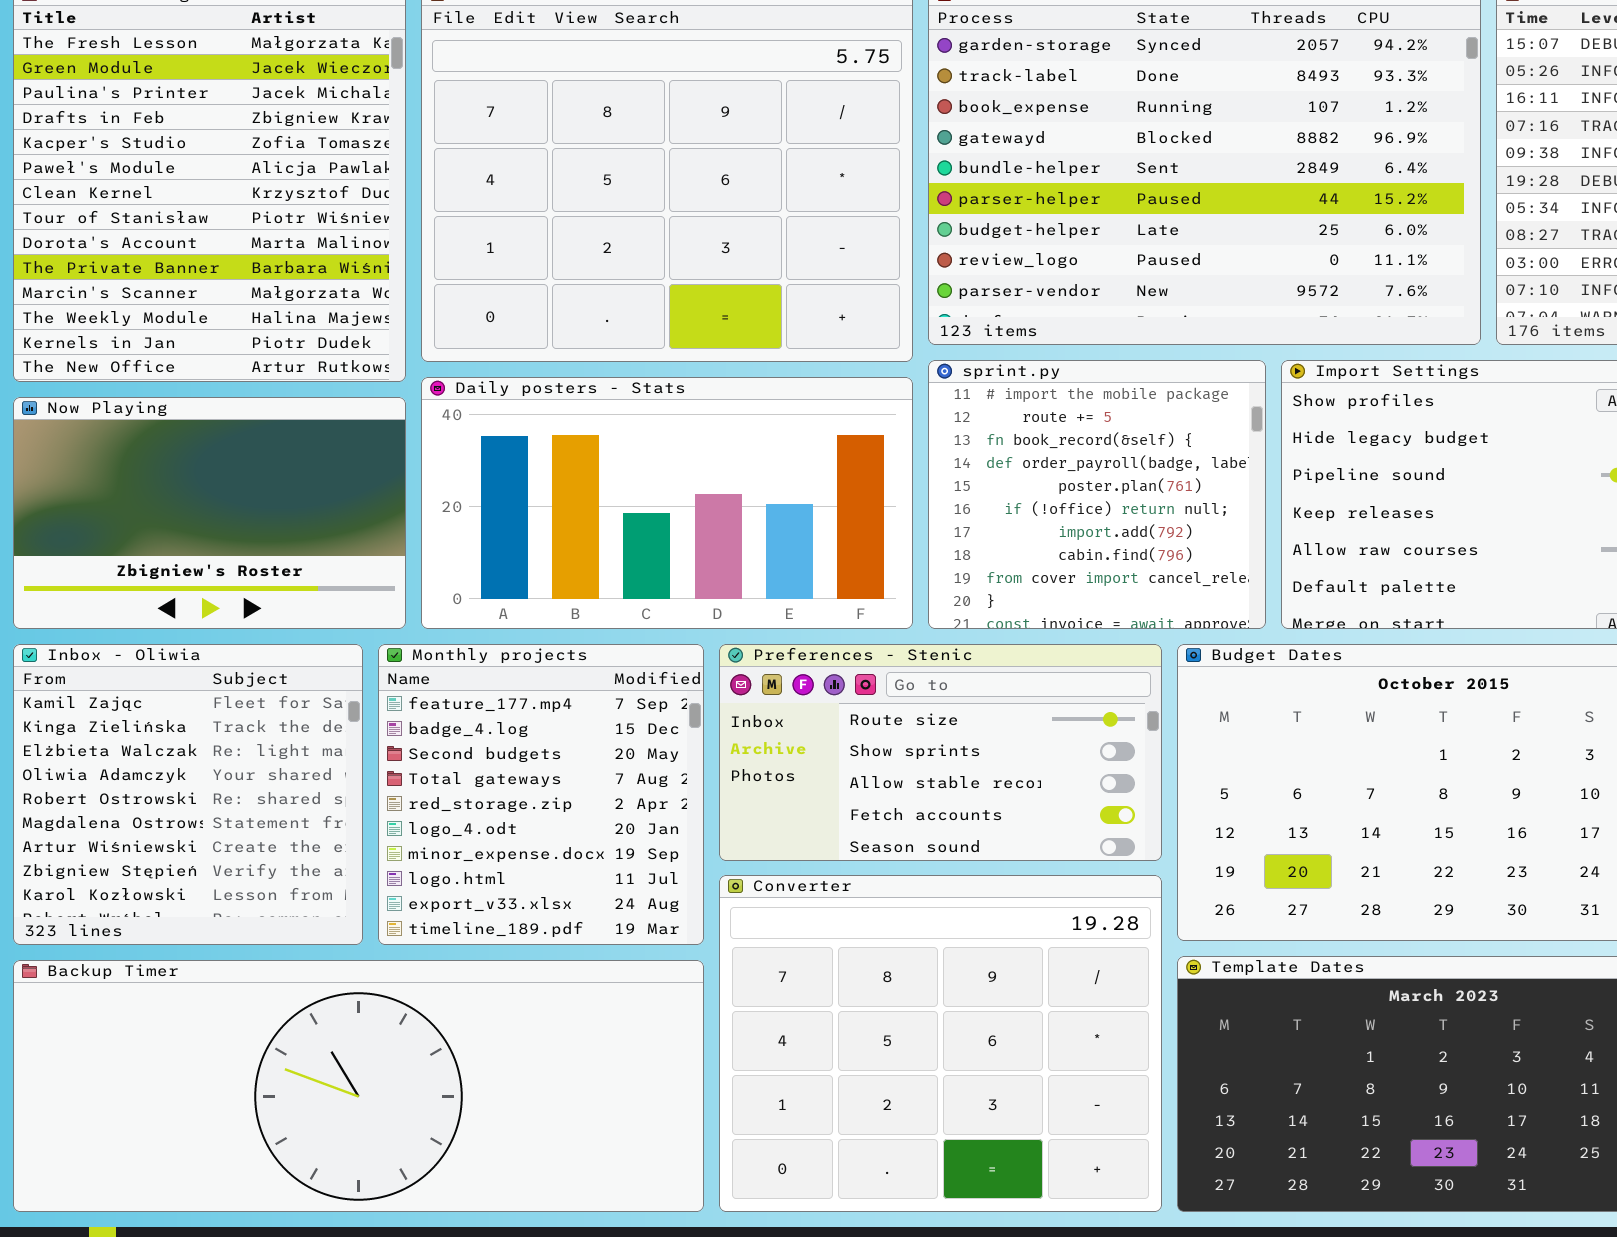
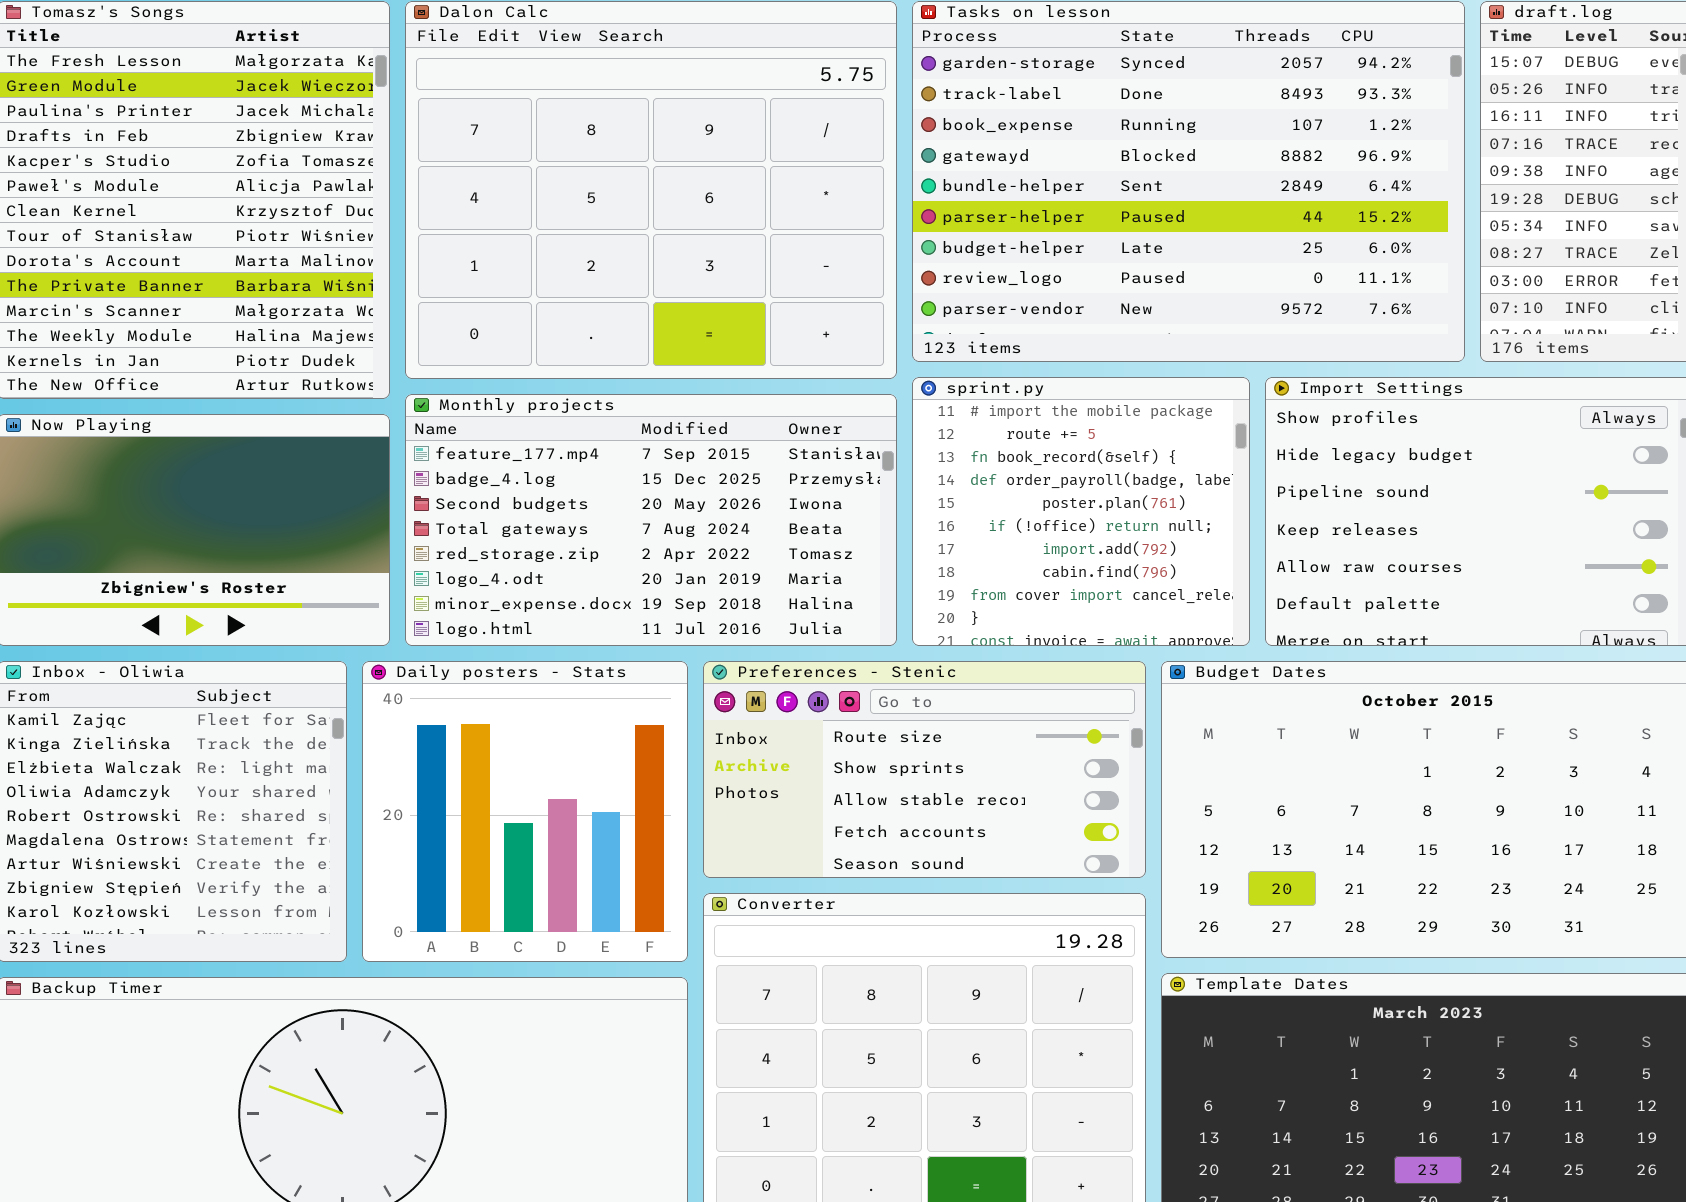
Daily posters - Stats: [421,377,913,629] -> [362,661,688,962], moved, resized
Monthly projects: [378,644,704,945] -> [405,394,897,646], moved, resized

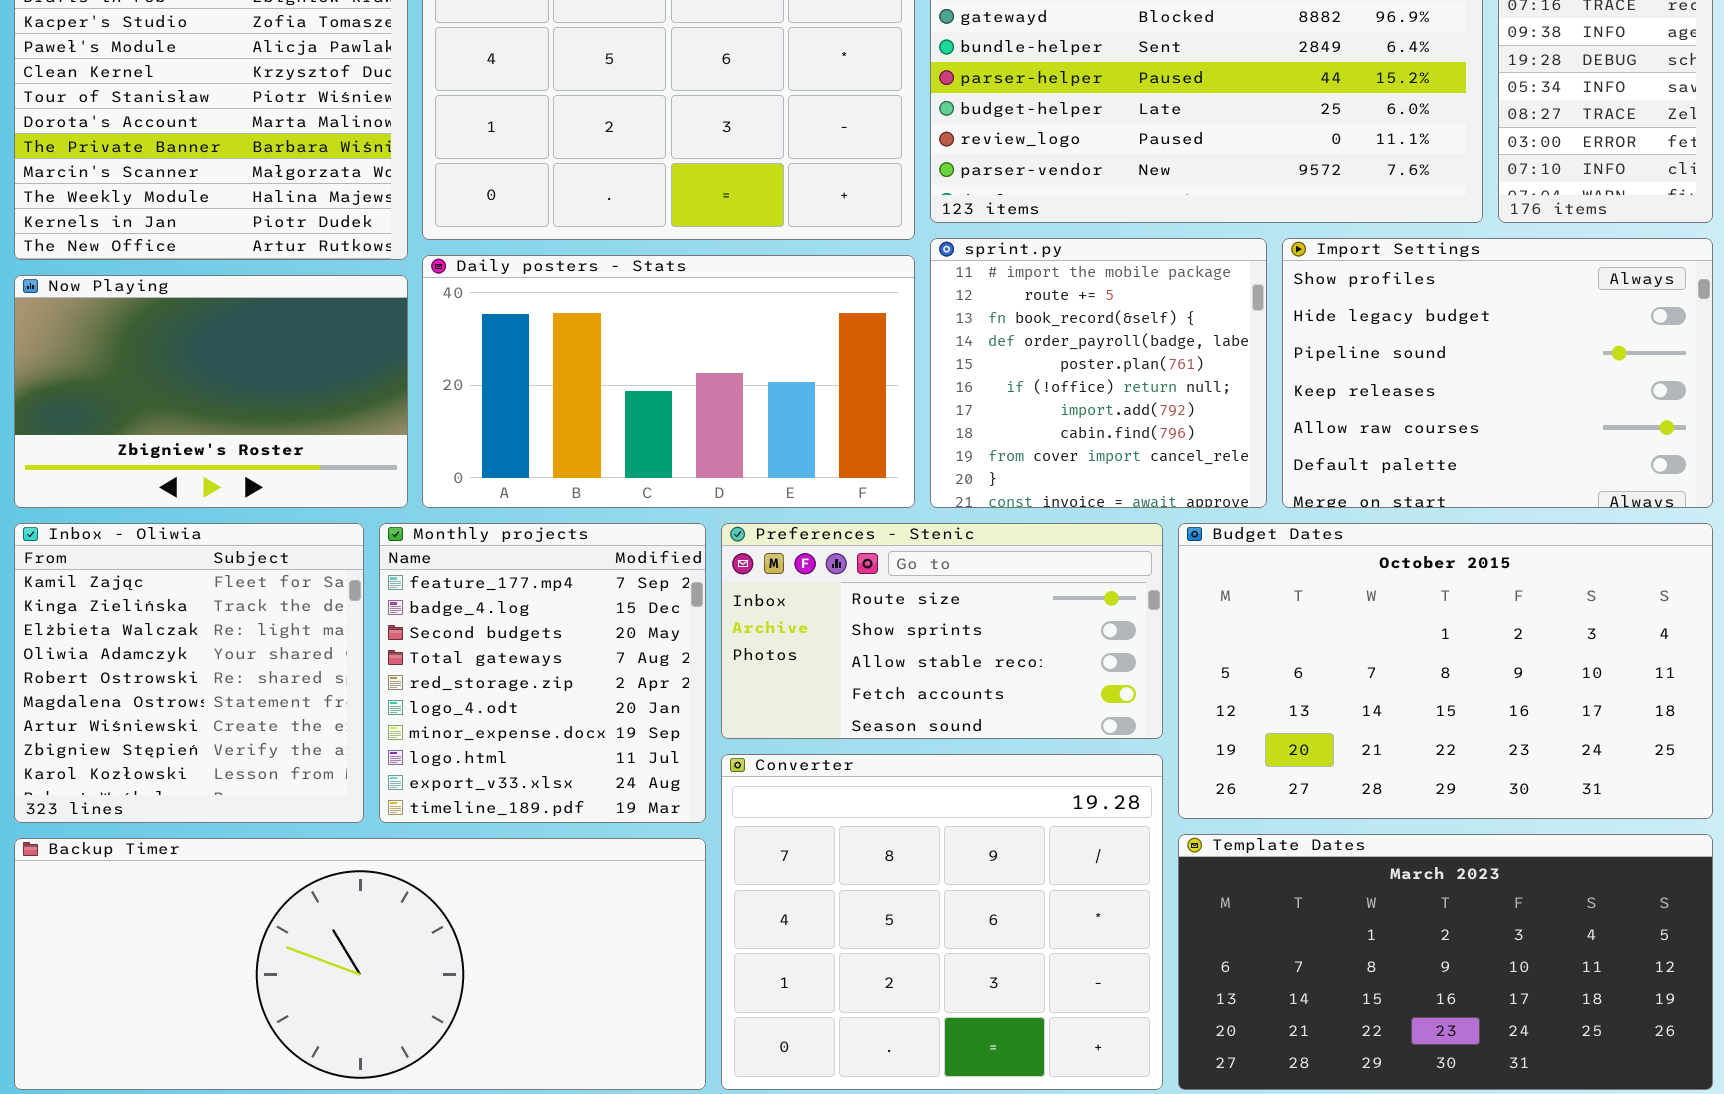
Monthly projects: [405,394,897,646] -> [379,523,706,823], moved, resized
Daily posters - Stats: [362,661,688,962] -> [422,255,915,508], moved, resized

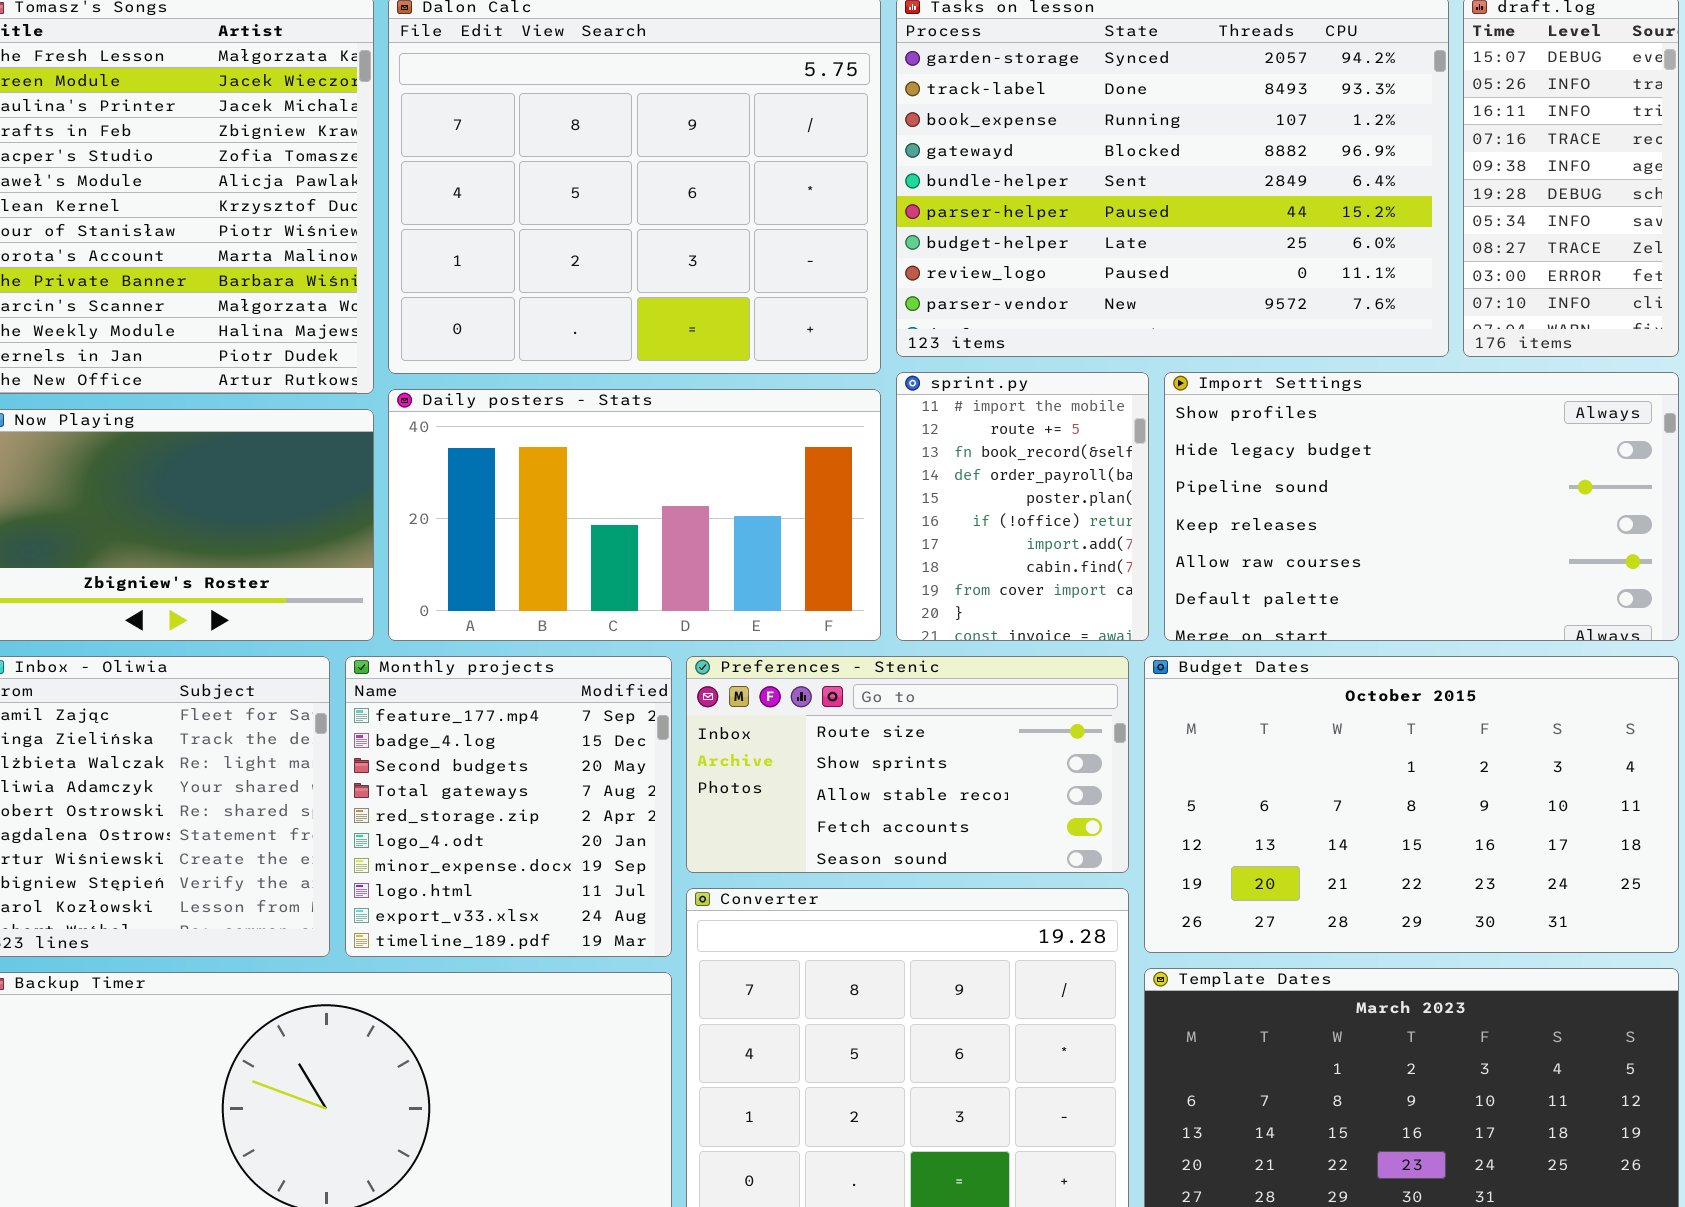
sprint.py: [930,238,1267,508] -> [896,372,1149,641], resized
Import Settings: [1282,238,1713,508] -> [1164,372,1679,641], resized

